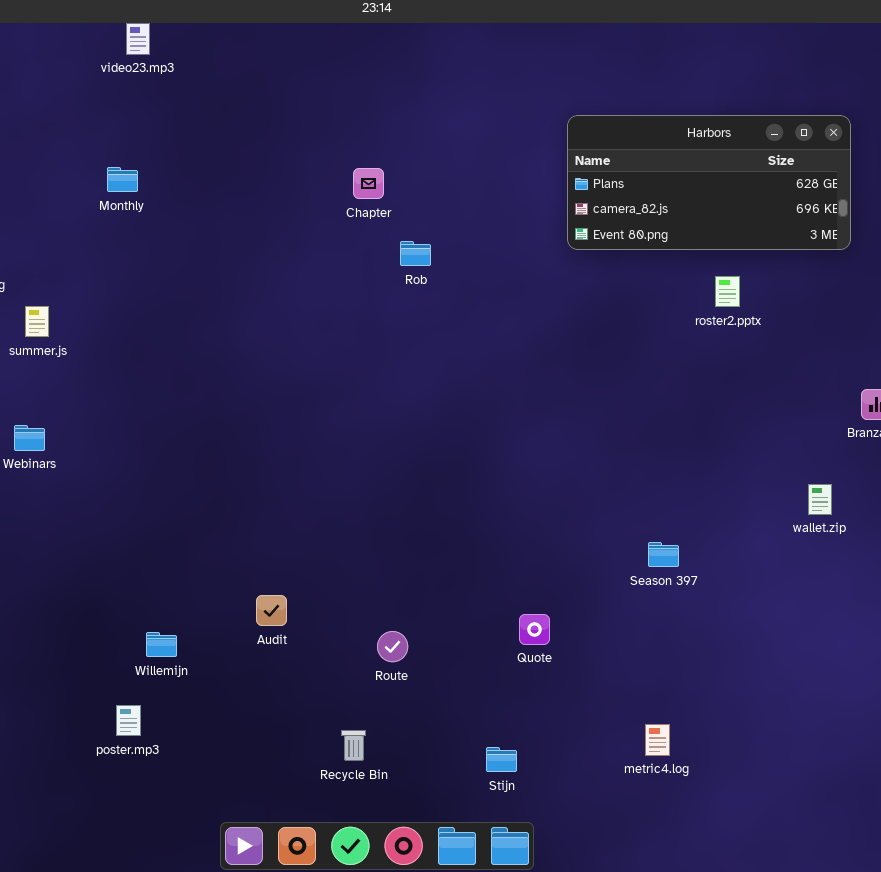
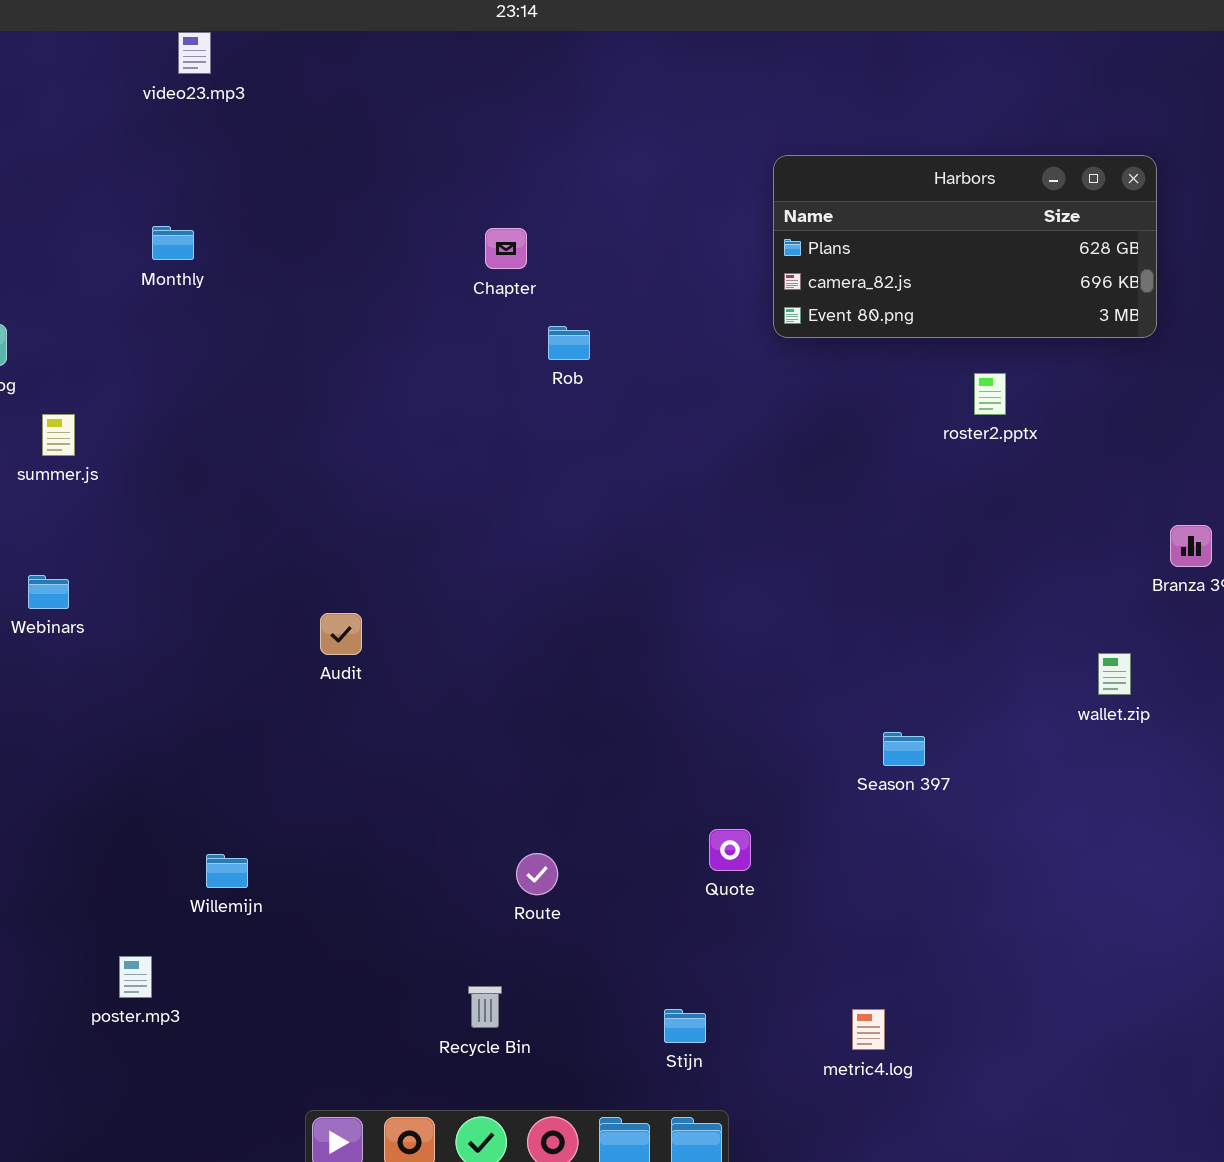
Audit: [256,595,287,626] -> [320,613,362,655], moved
poster.mp3: [116,705,141,736] -> [119,956,152,998], moved
metric4.log: [645,724,670,756] -> [852,1009,885,1050], moved

